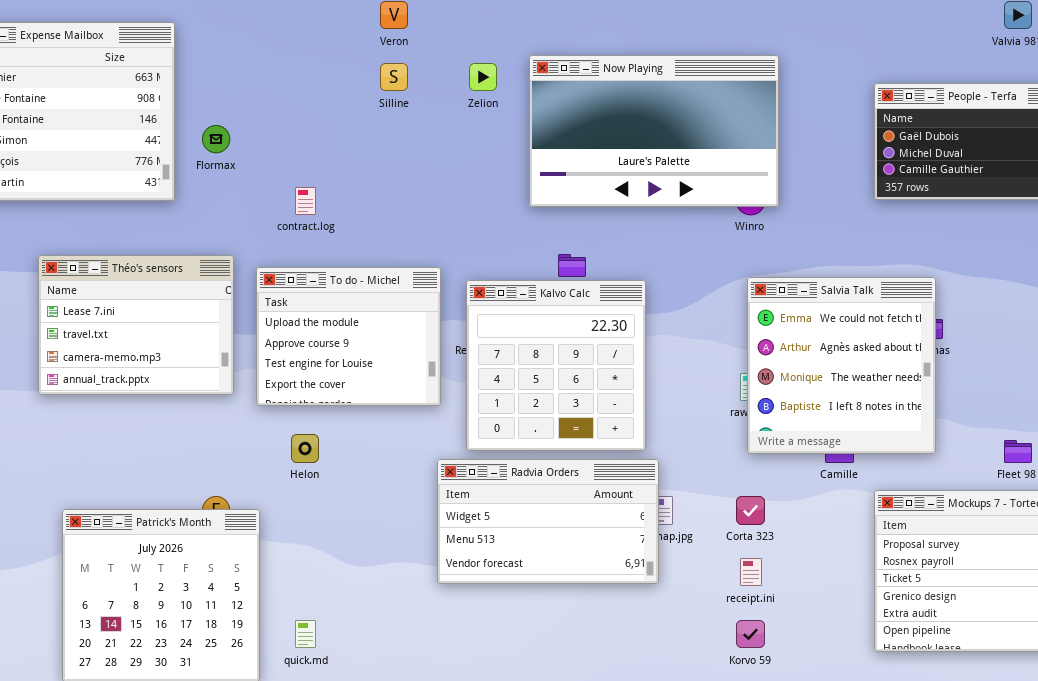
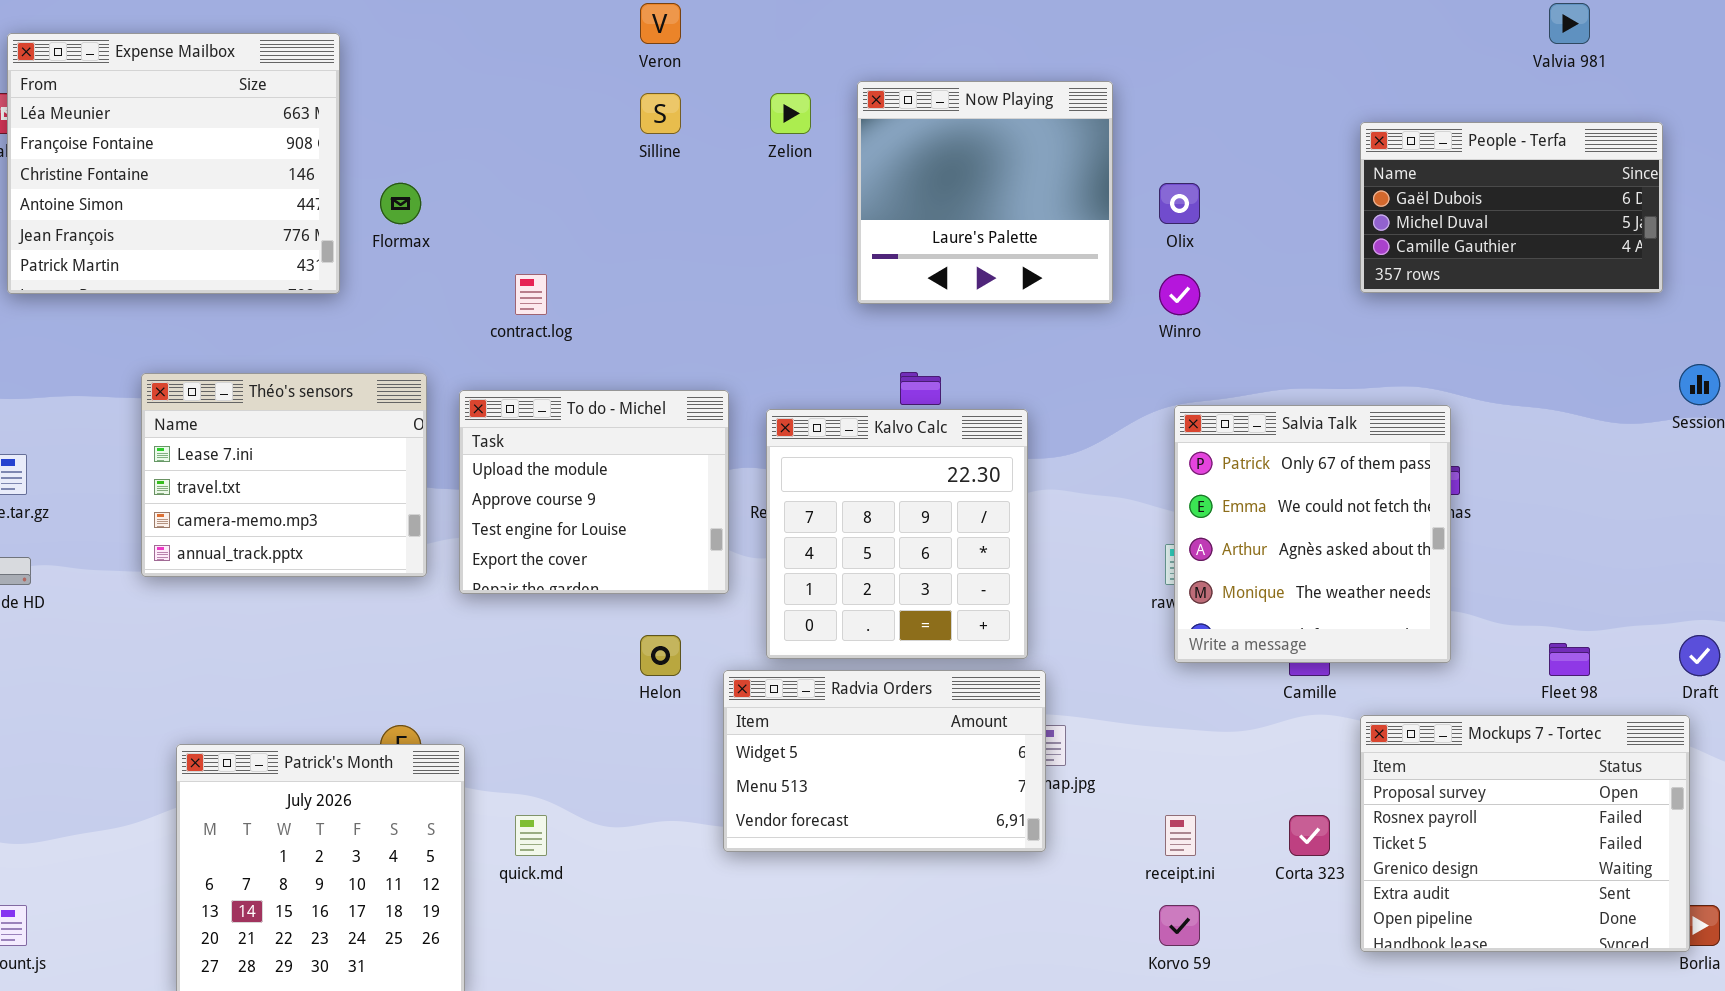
Now Playing: [529,55,779,207] -> [857,81,1113,304], resized
Salvia Talk: [747,277,936,454] -> [1174,405,1451,663], scrolled up 1 row
Helon: [291,434,319,463] -> [640,635,681,676], moved
Corta 323: [736,496,765,525] -> [1289,815,1330,856], moved
quick.md: [295,620,316,648] -> [515,815,547,856], moved

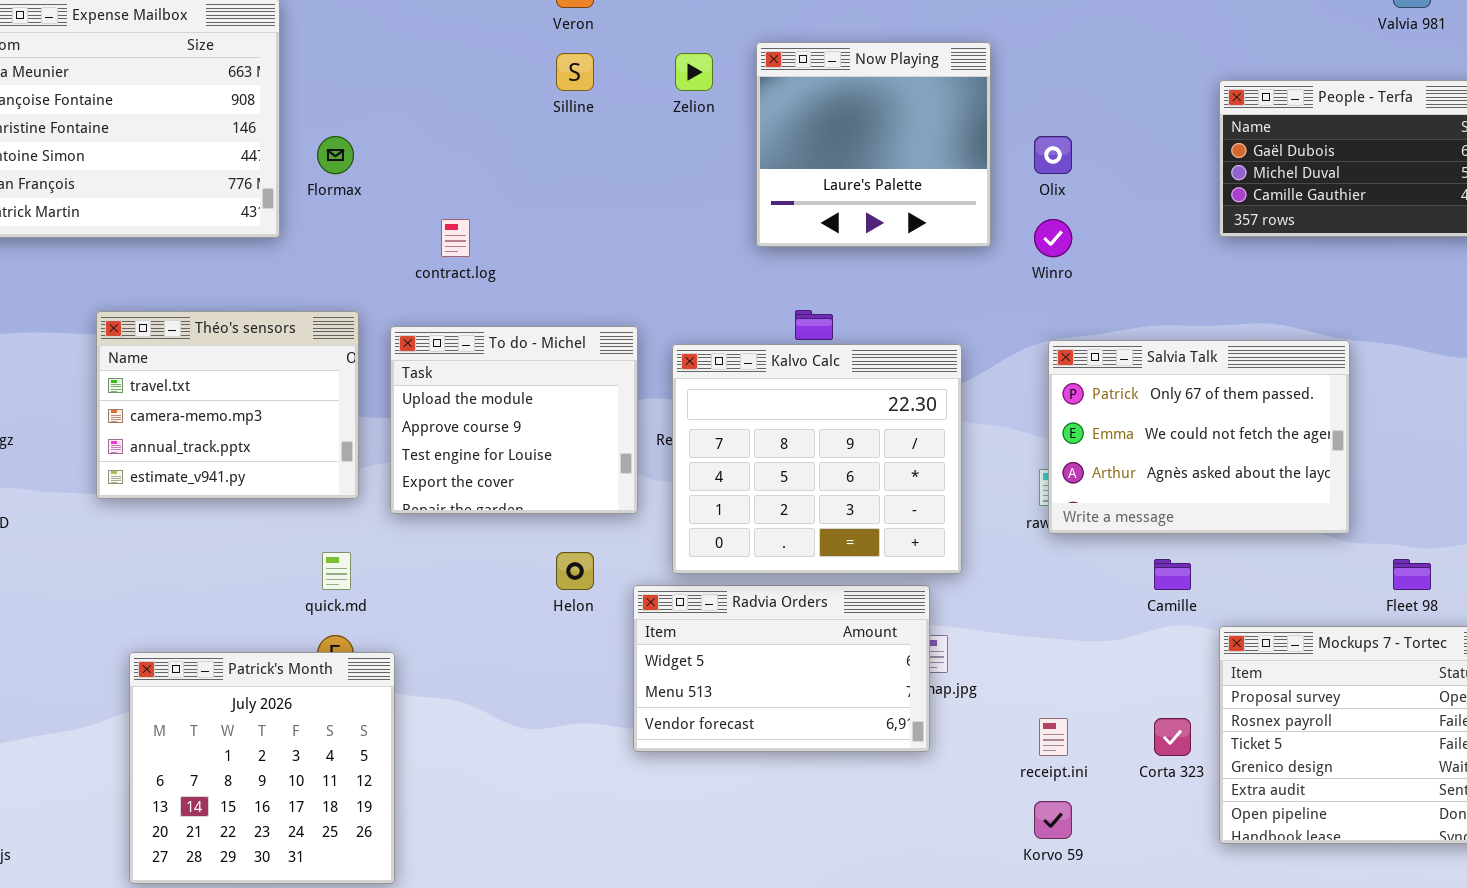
Théo's sensors: [141,373,427,577] -> [96,311,359,499], scrolled down 1 row
Salvia Talk: [1174,405,1451,663] -> [1048,340,1350,534], resized
Kalvo Calc: [766,409,1028,659] -> [672,344,962,574], resized
quick.md: [515,815,547,856] -> [322,552,351,590], moved

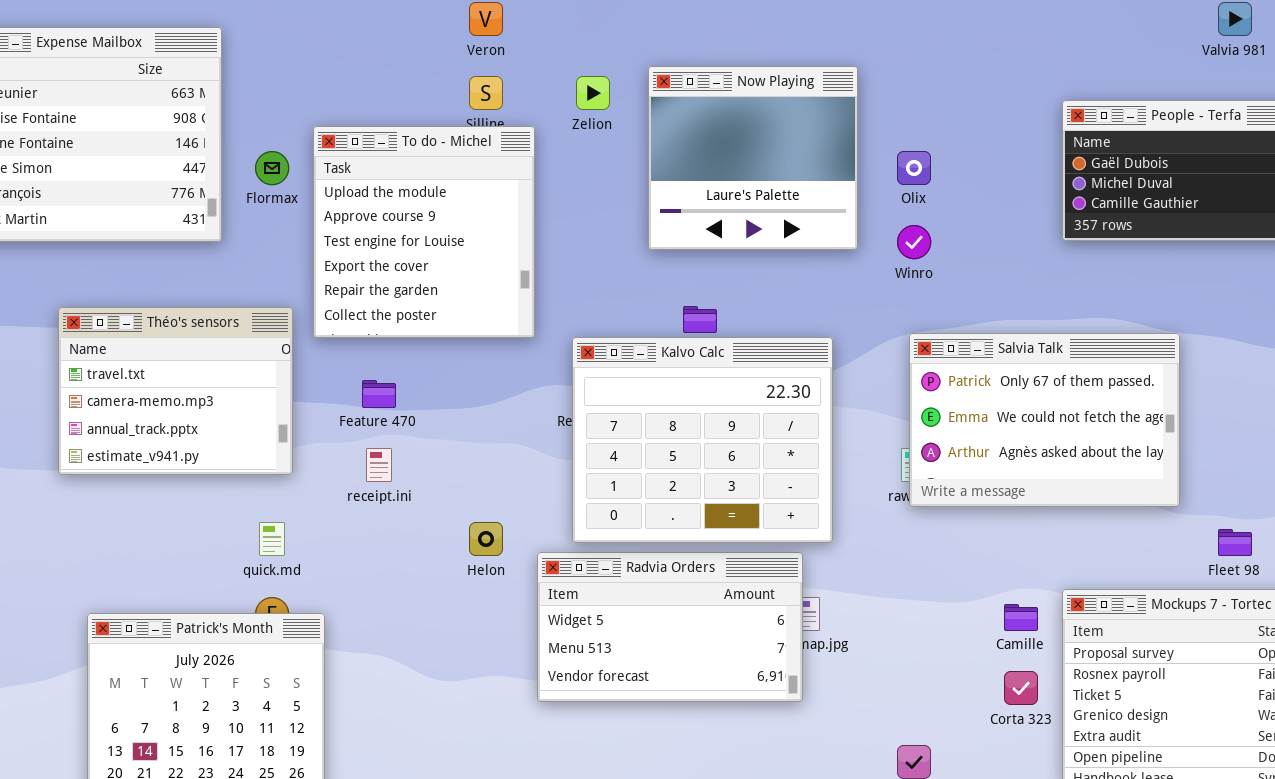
To do - Michel: [390,326,638,514] -> [313,126,535,338], moved, resized
Camille: [1154,559,1191,590] -> [1004,604,1038,631], moved
receipt.ini: [1039,718,1068,756] -> [366,448,392,482], moved

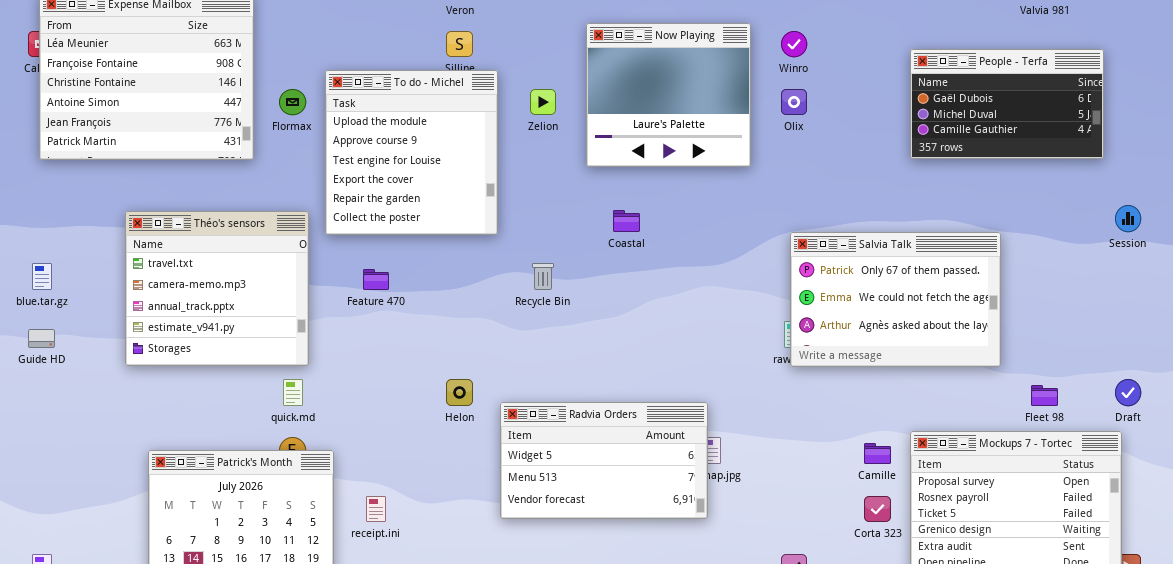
Zelion: [576,76,610,110] -> [530,89,556,115], moved
Winro: [897,225,931,259] -> [781,31,807,57], moved
Théo's sensors: [58,307,293,475] -> [125,211,309,366], resized
Kalvo Calc: [572,337,833,543] -> none, closed
receipt.ini: [366,448,392,482] -> [366,496,386,522], moved

